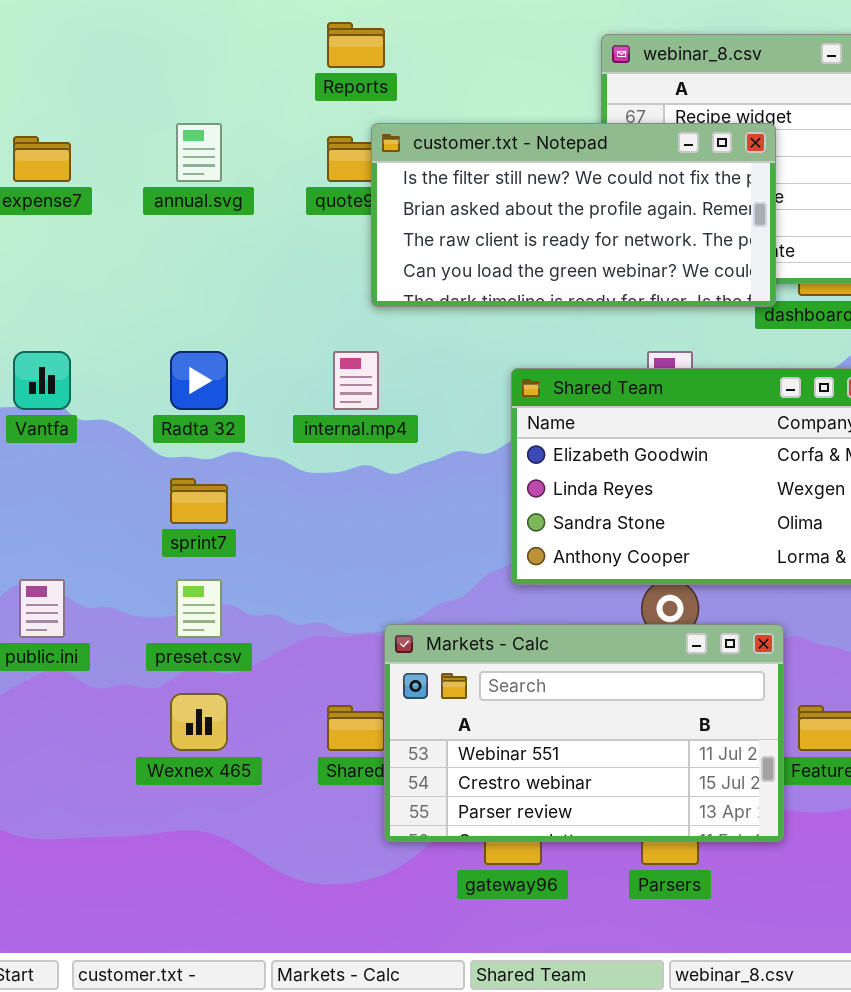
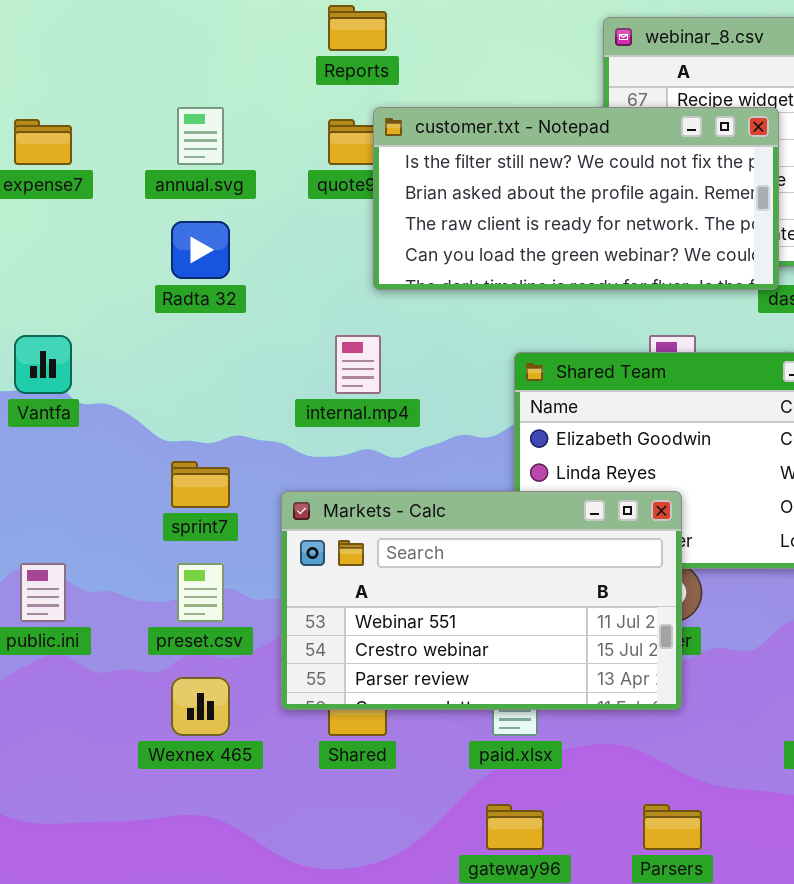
Radta 32: [170,351,228,410] -> [171,221,230,279], moved
Markets - Calc: [384,624,784,842] -> [281,491,682,710], moved

